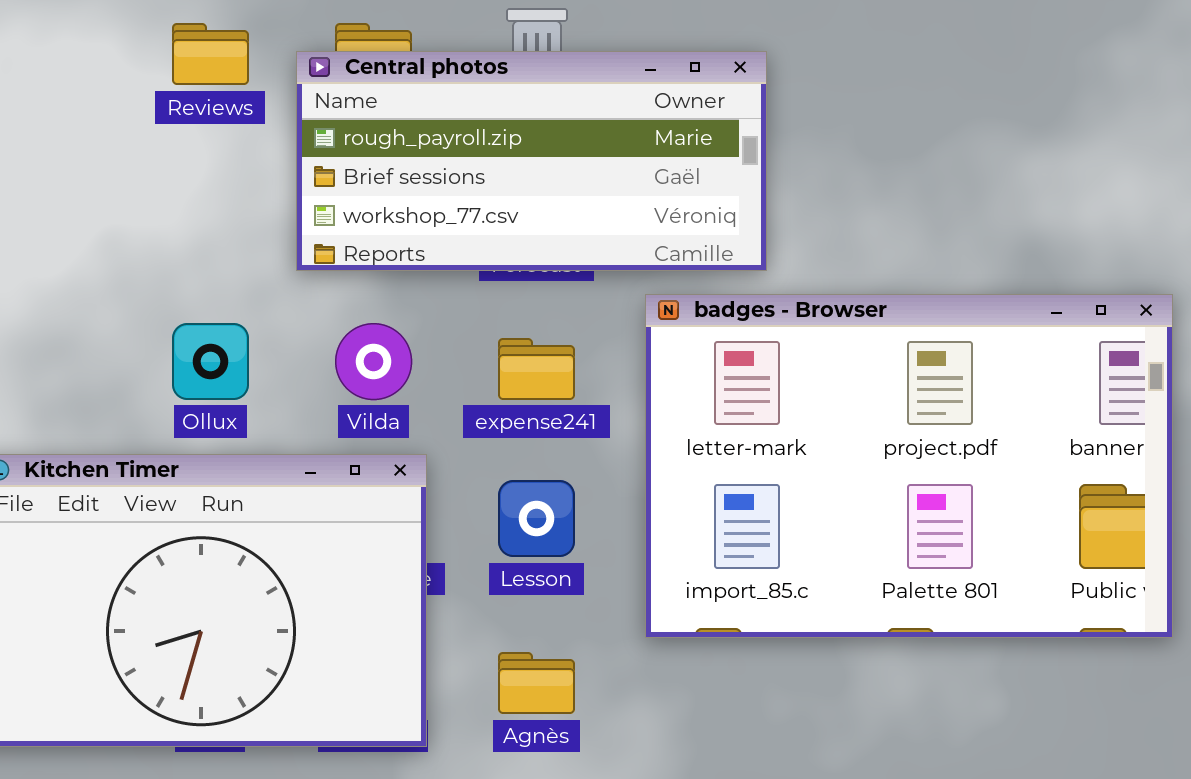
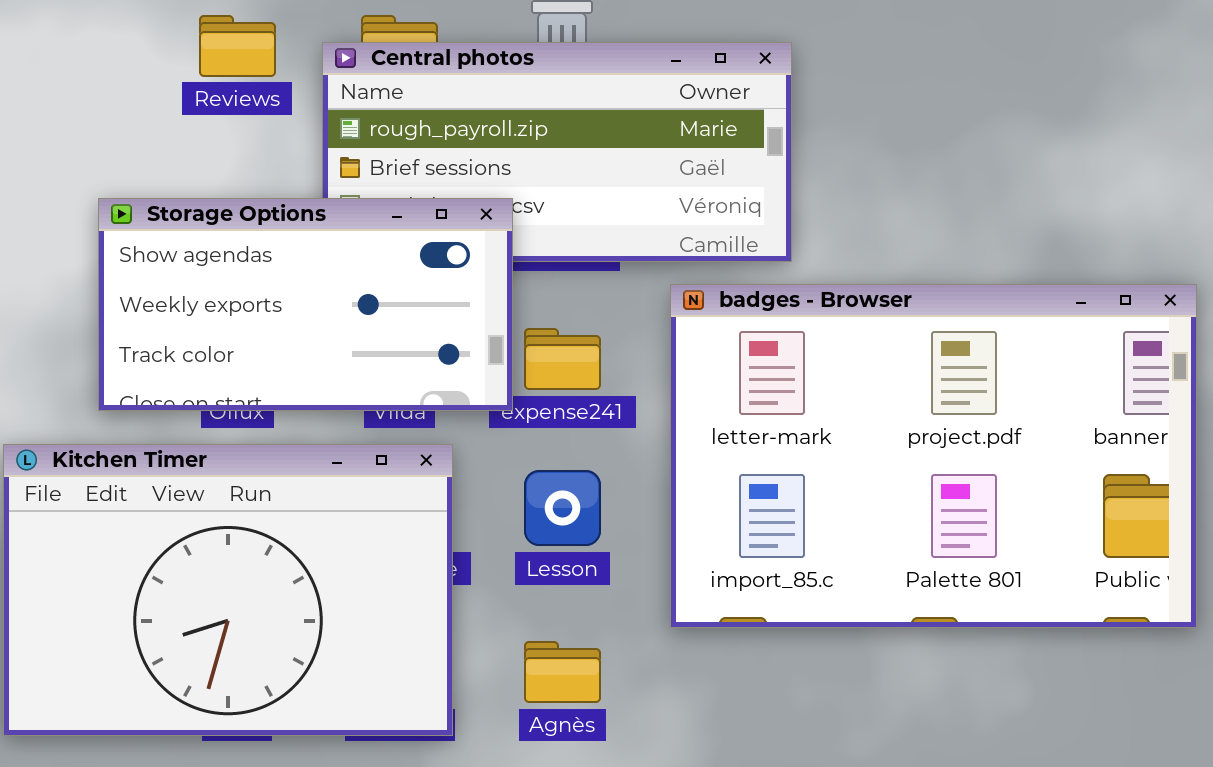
Storage Options: none -> [98,198,513,411], opened

